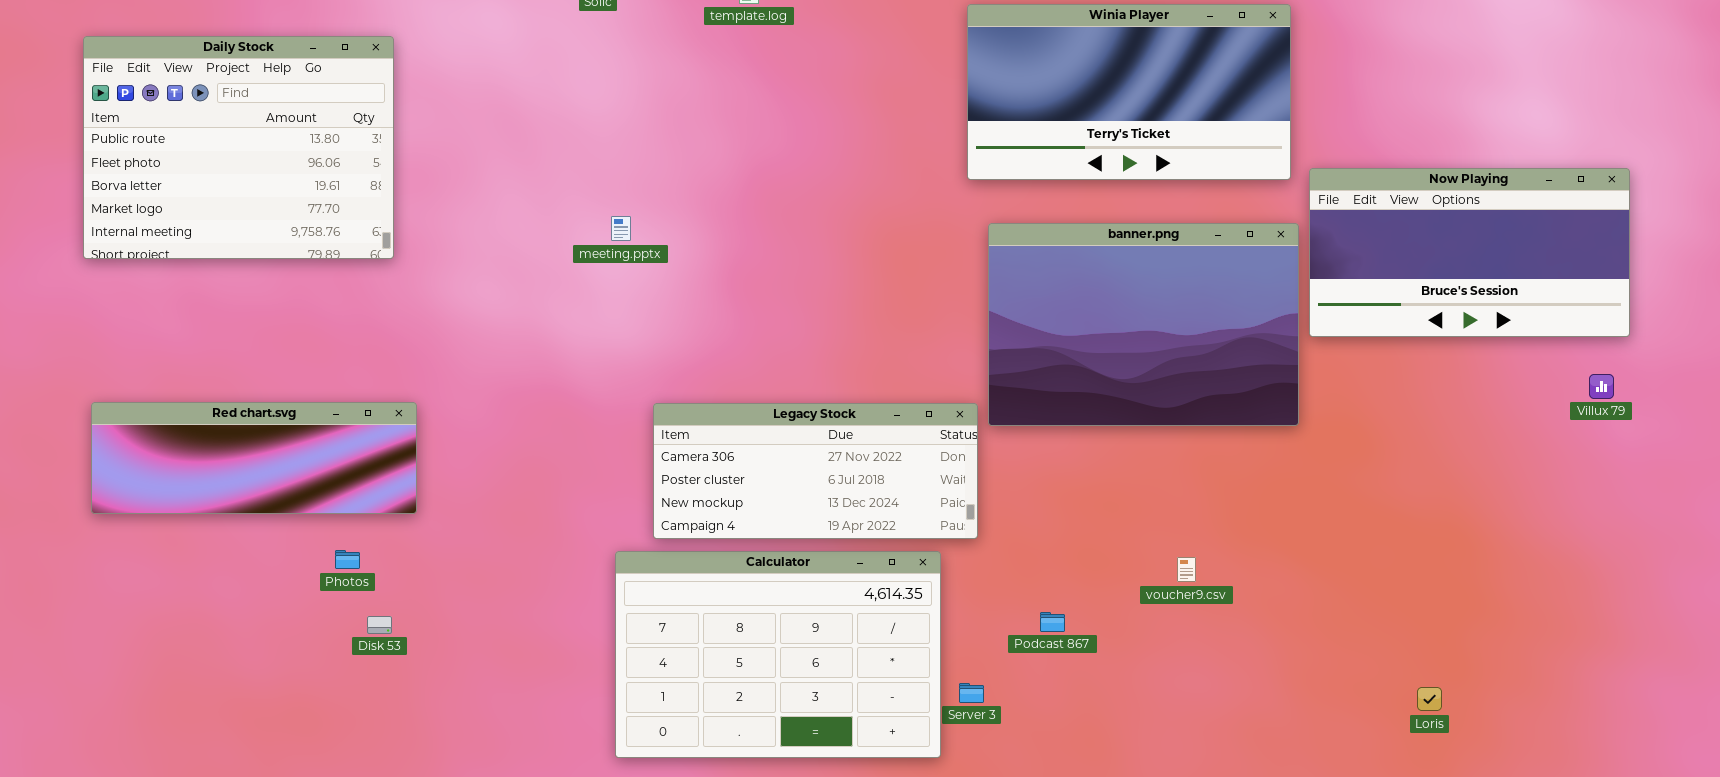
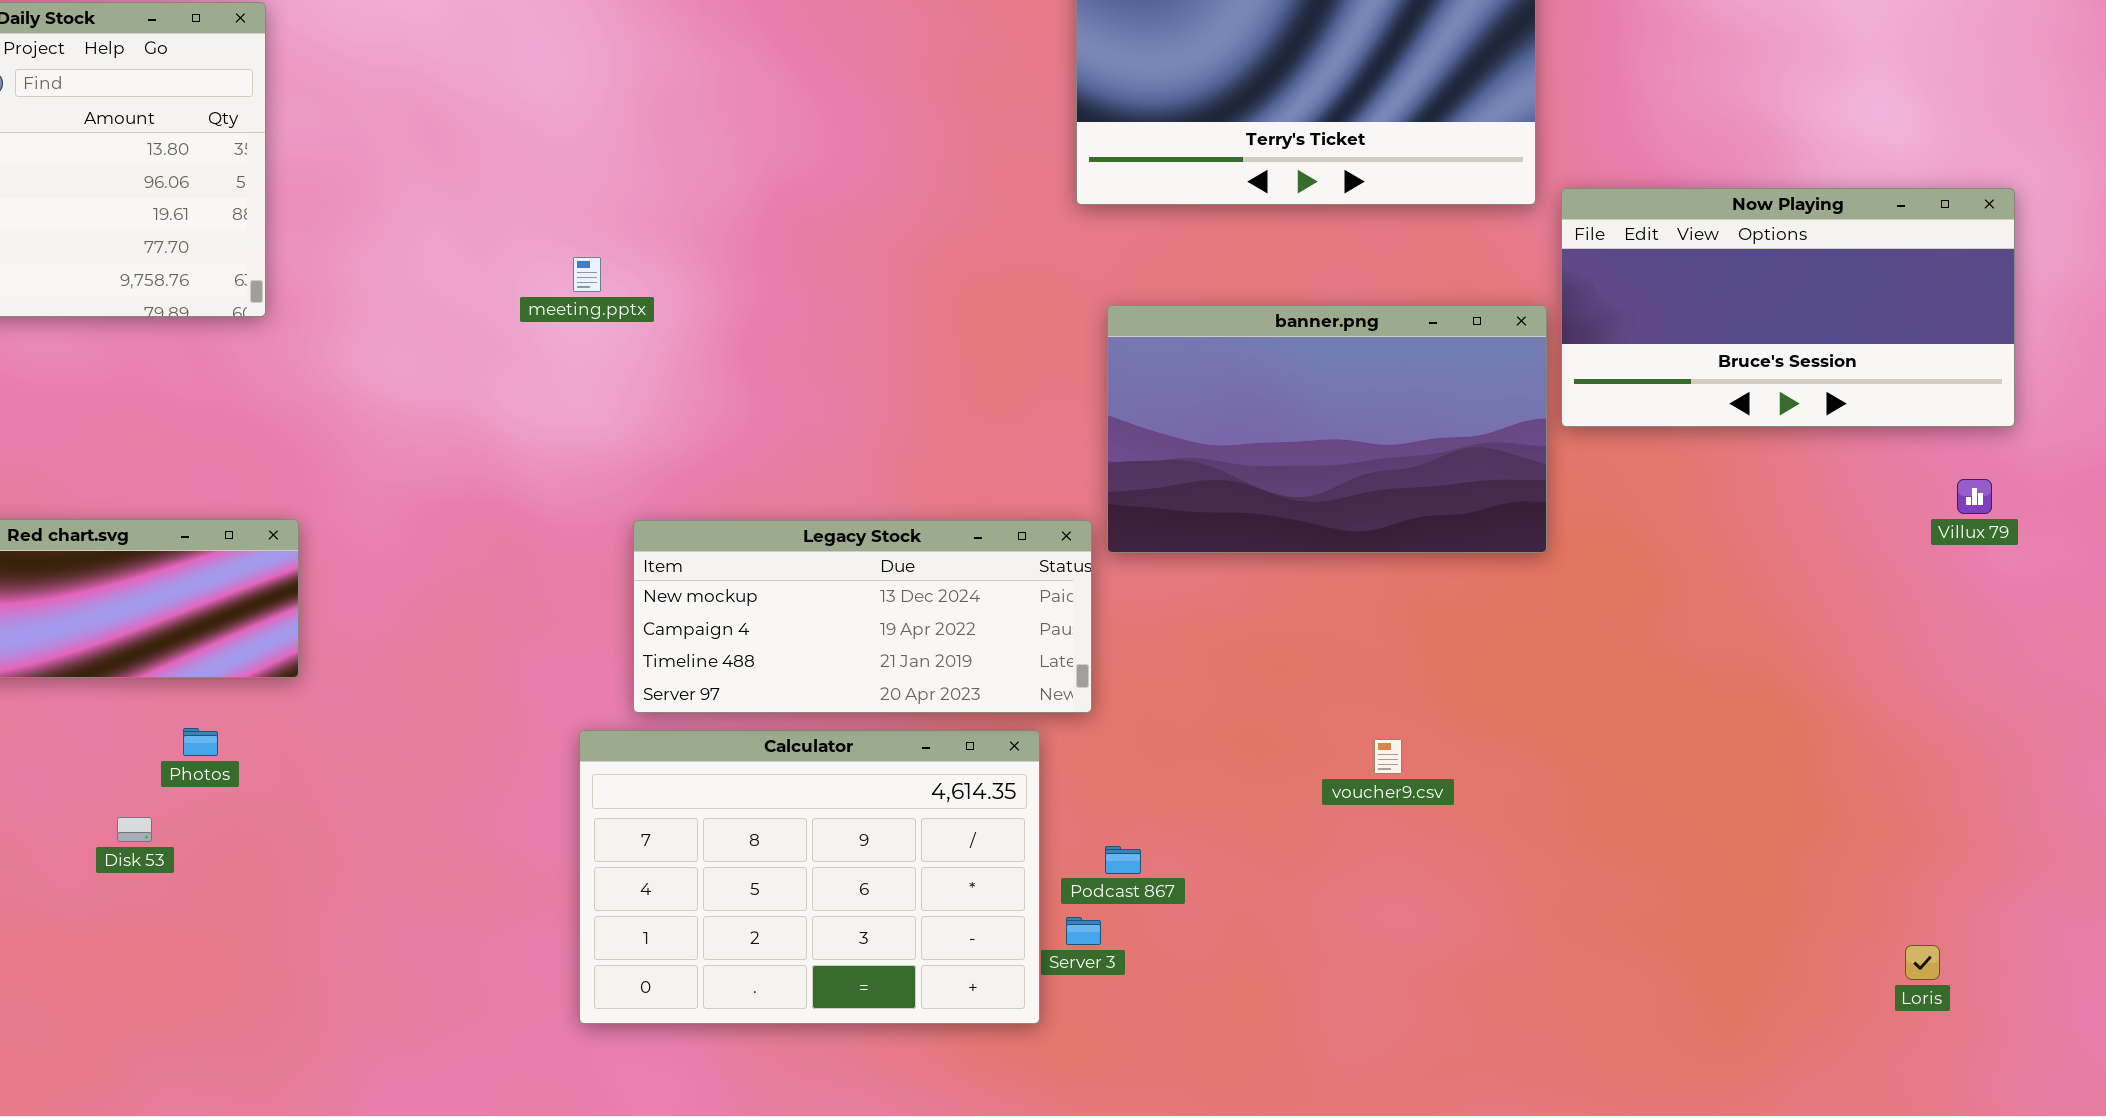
banner.png: [988,223,1299,426] -> [1107,305,1547,553], resized
Legacy Stock: [653,403,978,539] -> [633,520,1092,713], scrolled down 2 rows
Podcast 867: [1040,612,1065,632] -> [1105,846,1141,874], moved
Disk 53: [367,616,392,634] -> [117,817,152,842], moved
Loris: [1417,687,1442,711] -> [1905,945,1940,980], moved

